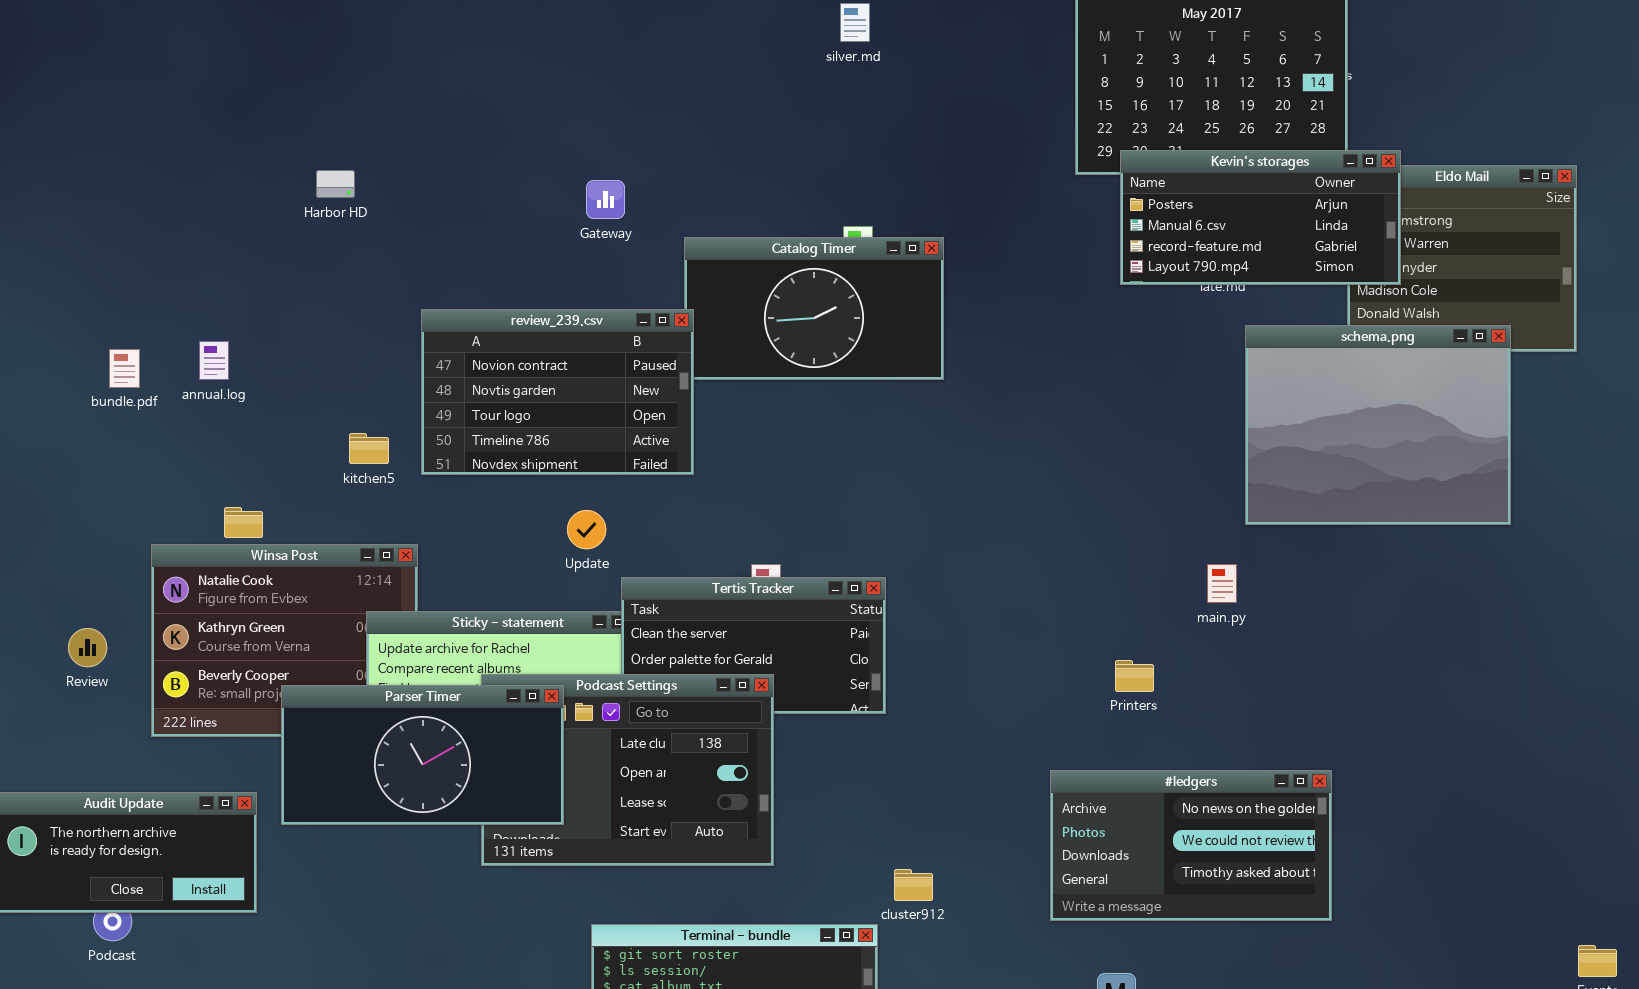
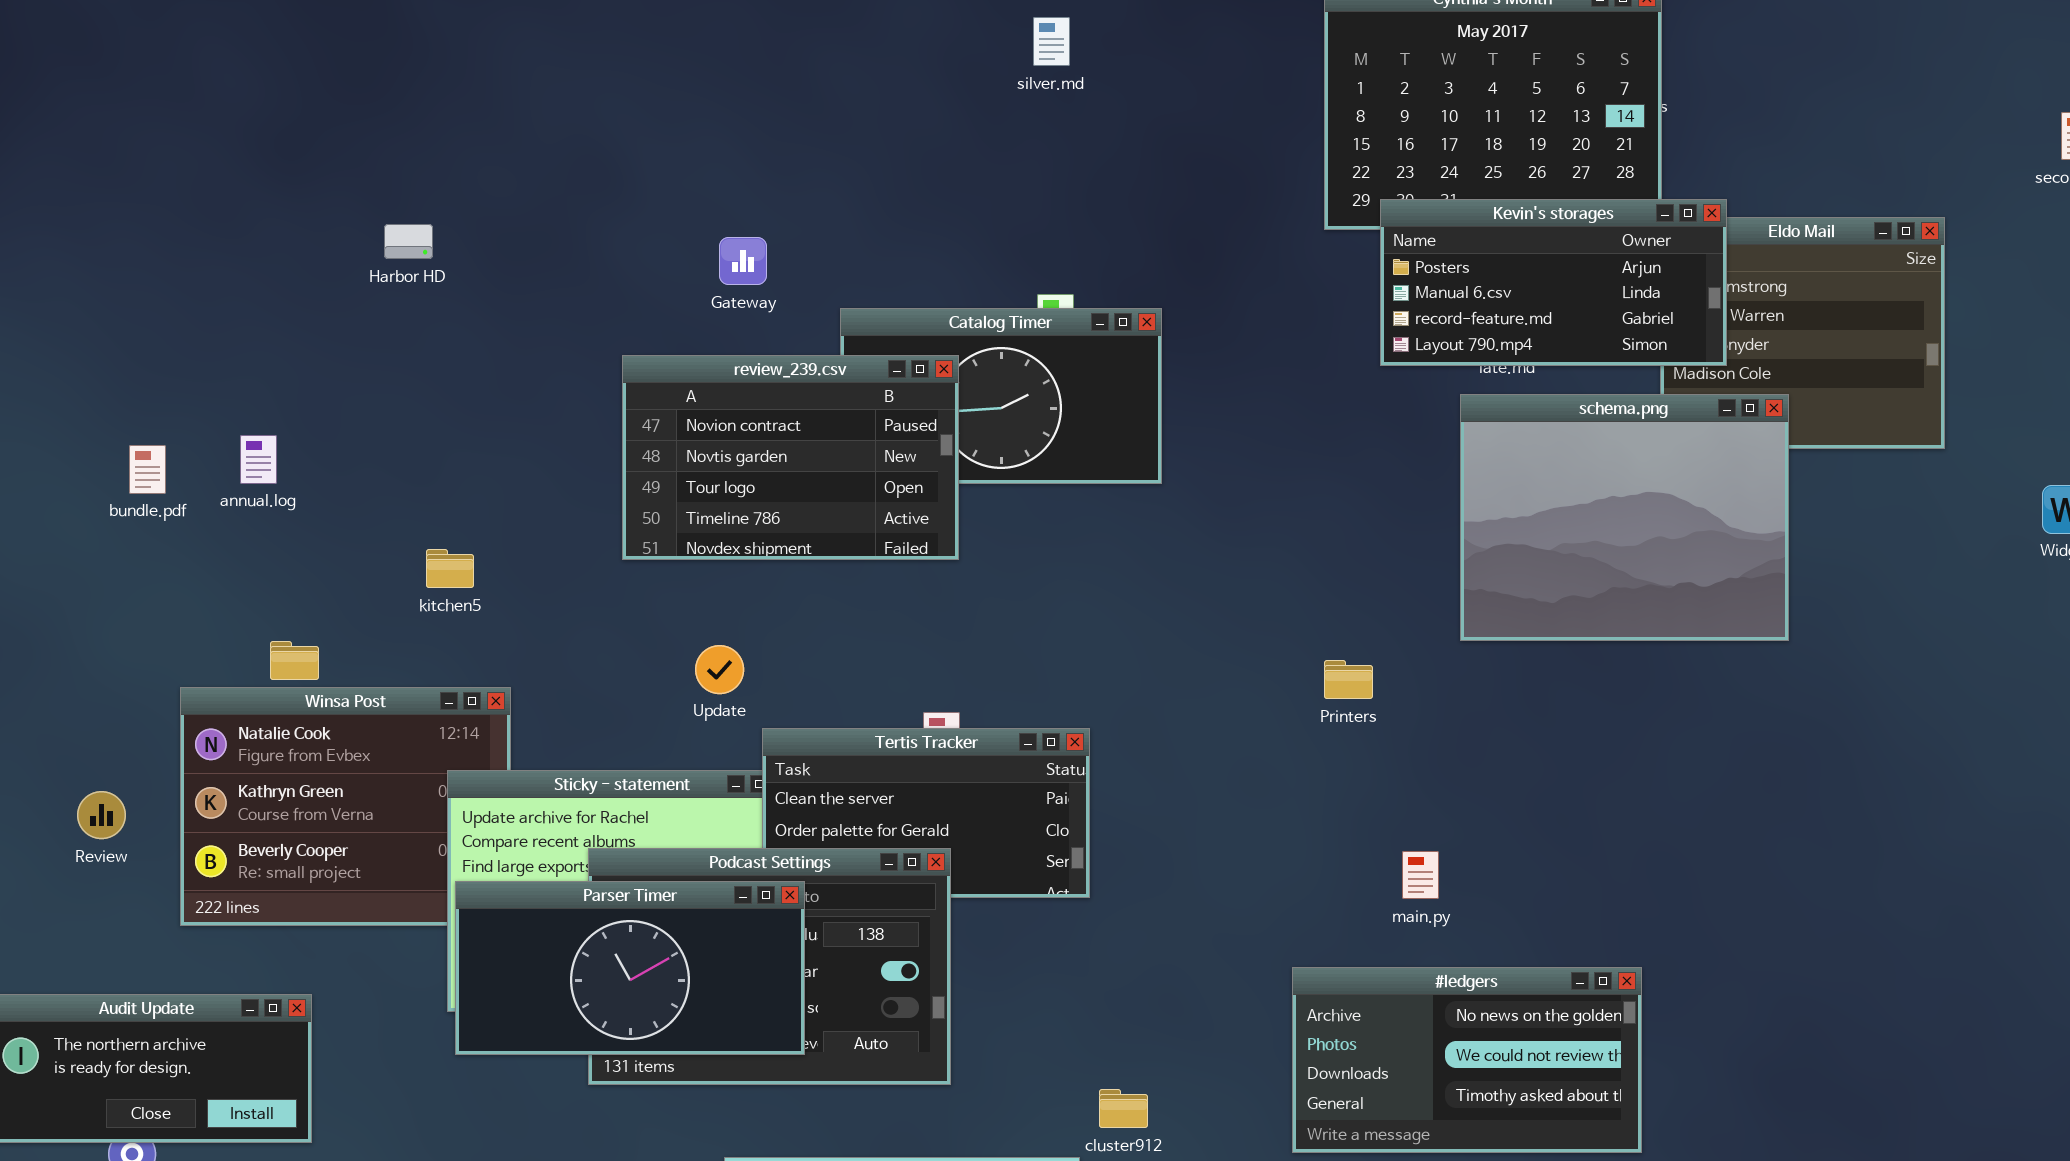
review_239.csv: [421,309,694,475] -> [622,355,959,560], moved
schema.png: [1245,325,1511,525] -> [1460,394,1789,641], moved
main.py: [1207,564,1237,603] -> [1402,851,1439,899], moved
Printers: [1115,660,1154,692] -> [1324,660,1373,699], moved
Parser Timer: [281,685,564,825] -> [455,881,805,1055], moved

